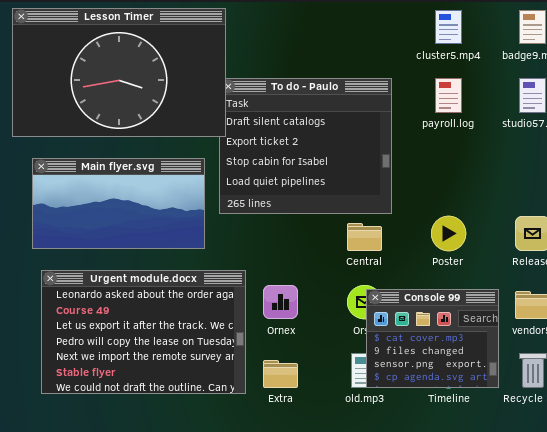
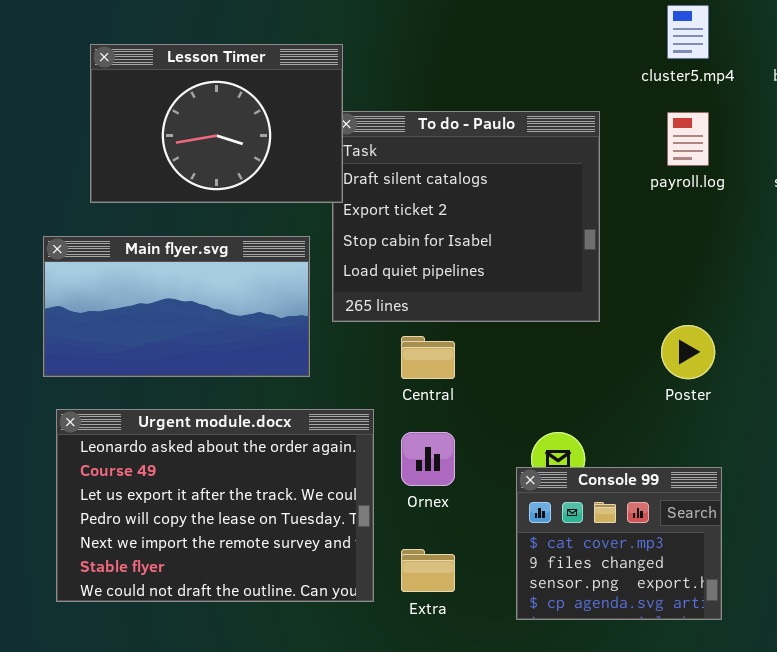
Lesson Timer: [12,8,226,137] -> [90,44,343,203], resized
Central: [347,223,382,251] -> [401,336,455,379], moved
Console 99: [366,289,499,388] -> [516,467,722,620], moved

